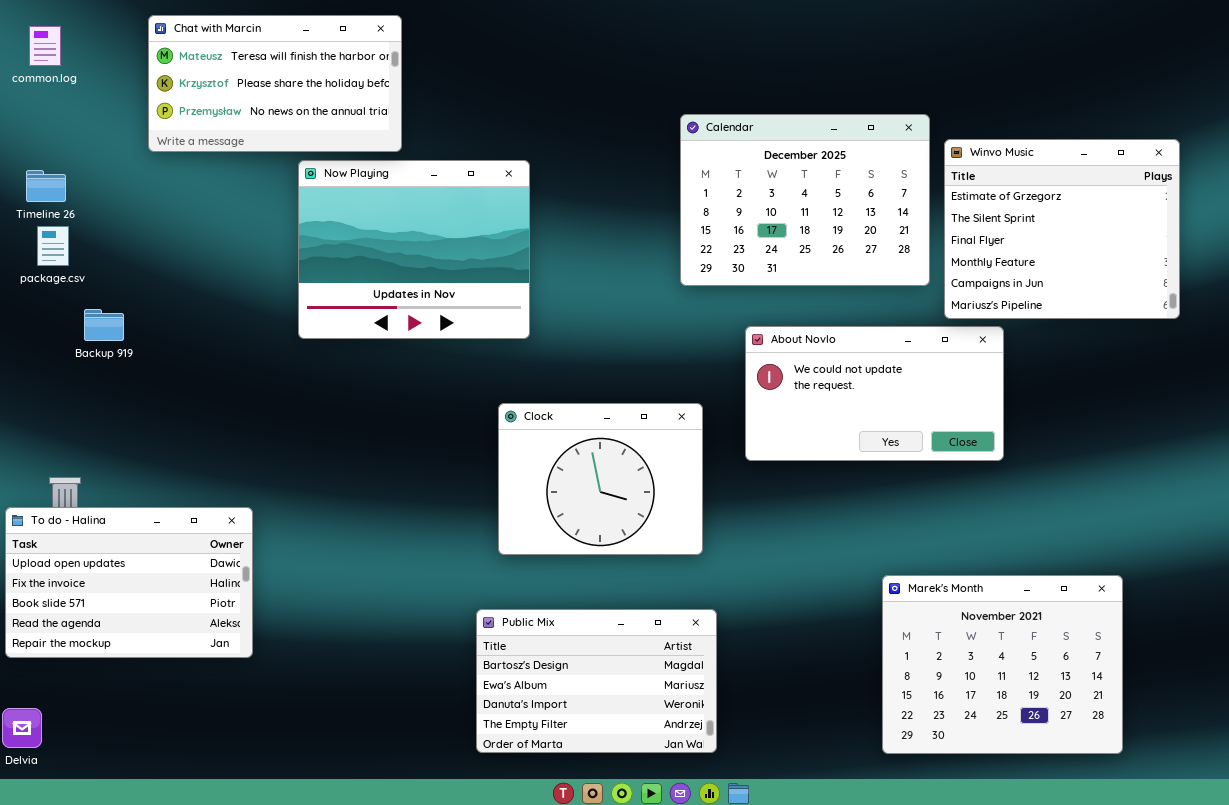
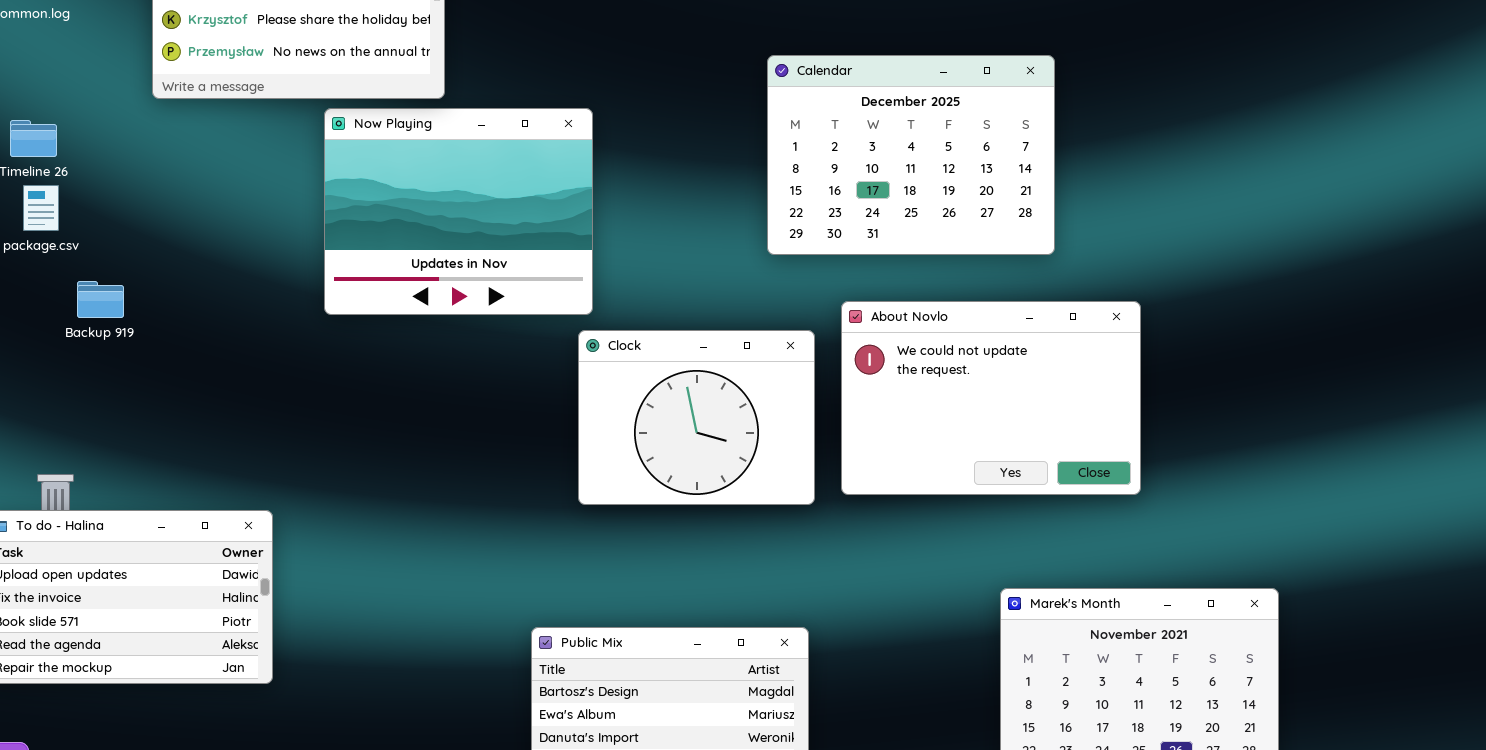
Winvo Music: [944,139,1180,319] -> none, closed
About Novlo: [745,326,1004,461] -> [841,301,1141,495], resized
Clock: [498,403,703,555] -> [578,330,815,505], moved

